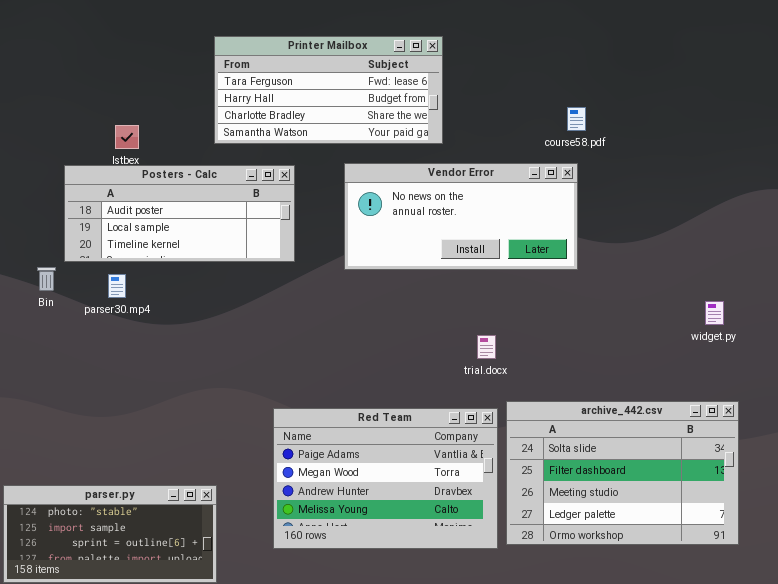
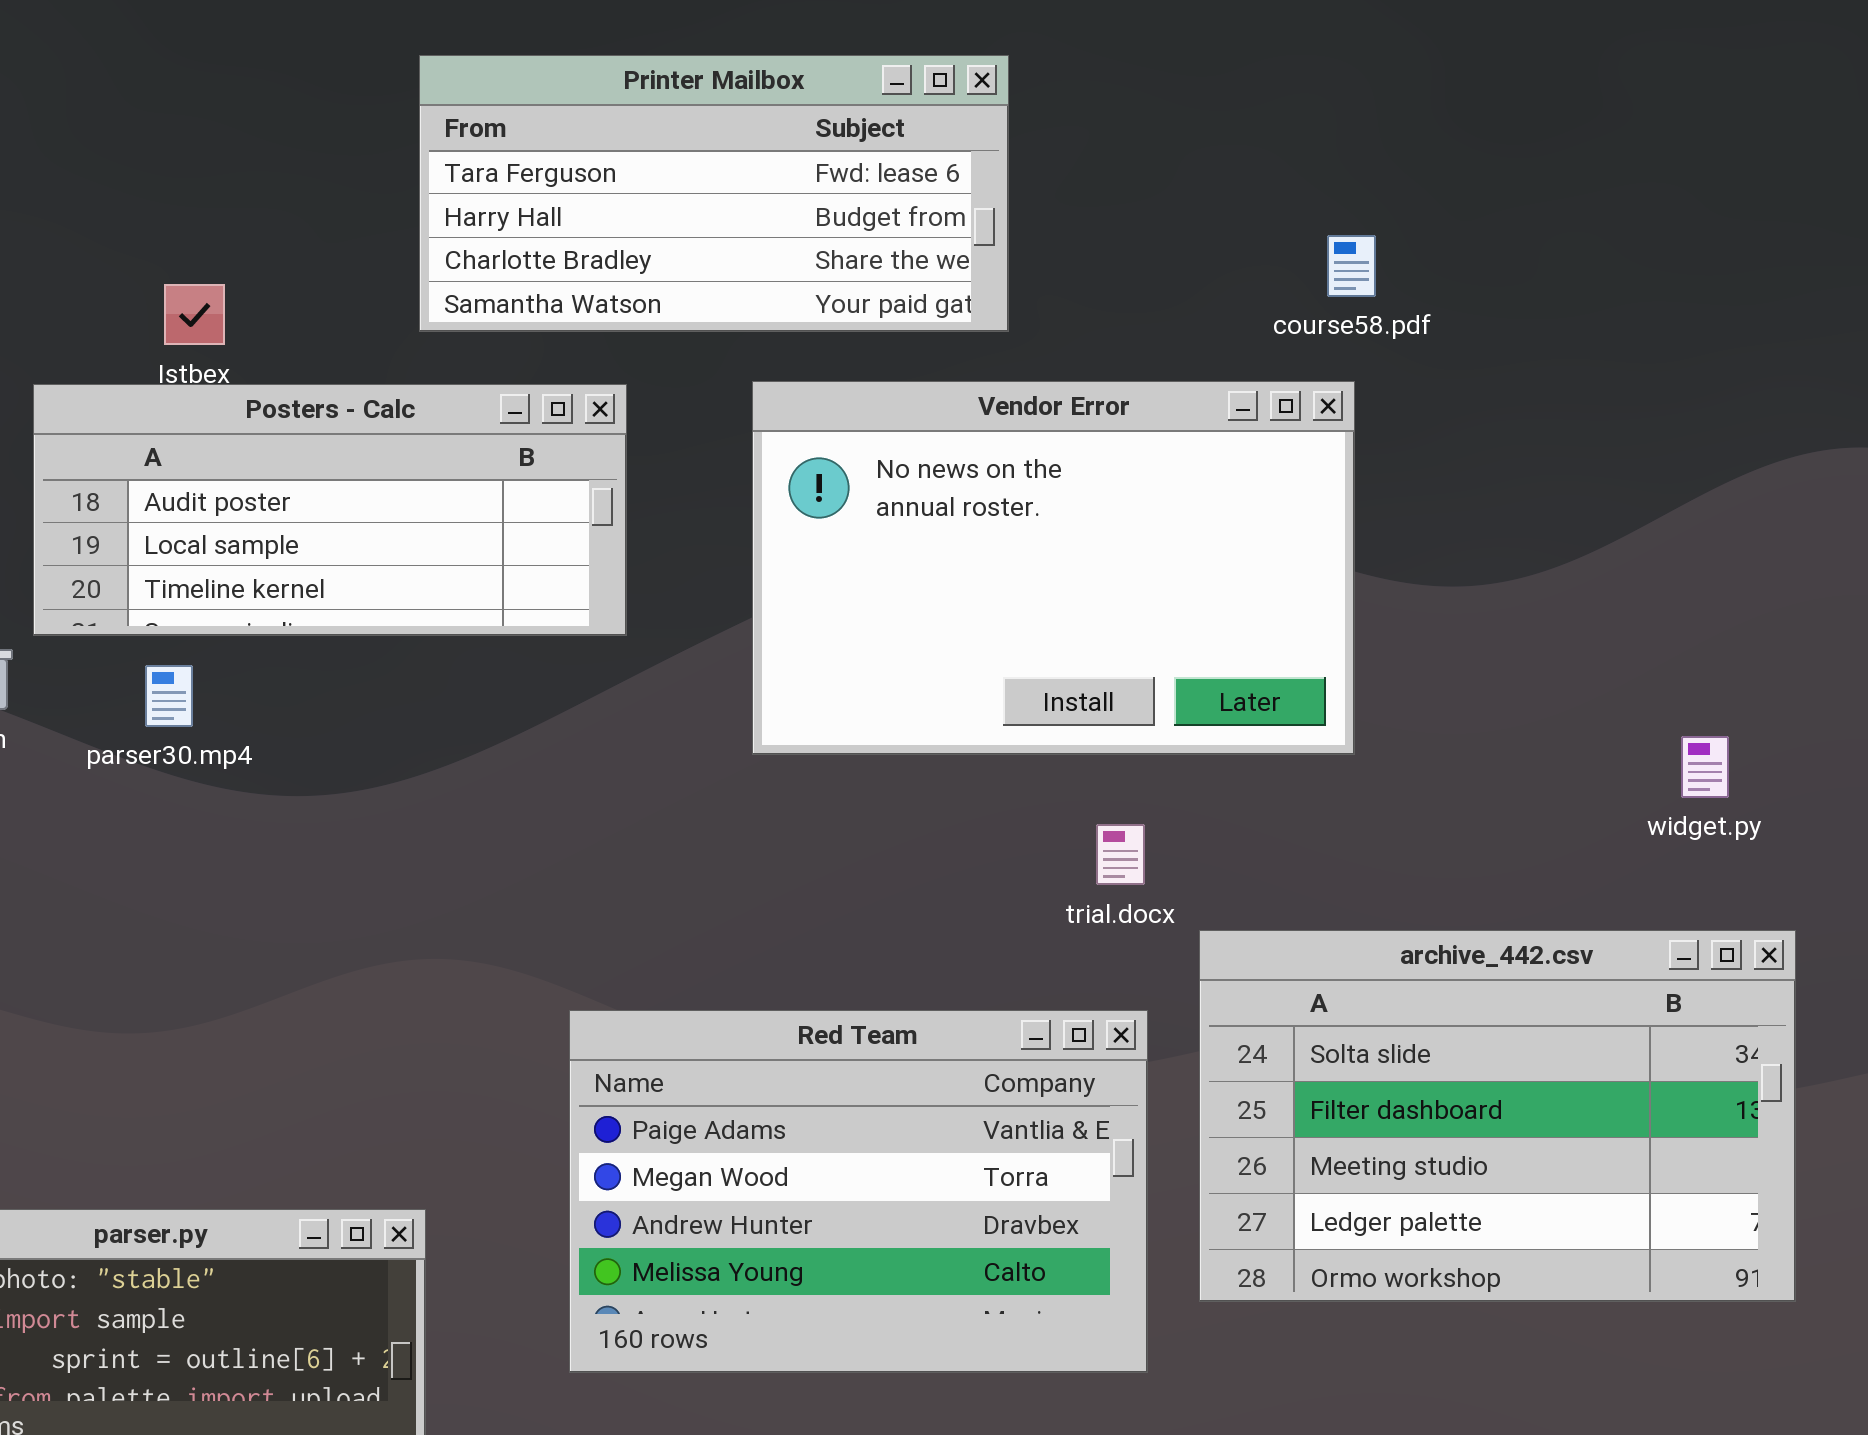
Vendor Error: [344,163,578,270] -> [752,381,1355,755], resized
archive_442.csv: [506,401,739,545] -> [1199,930,1796,1302], moved

